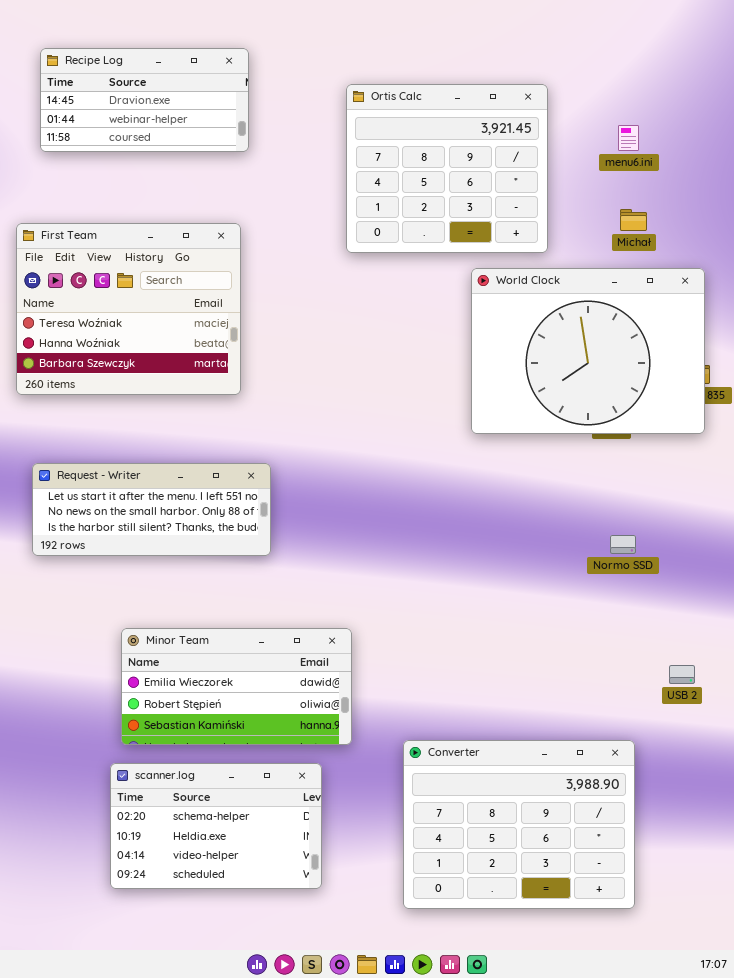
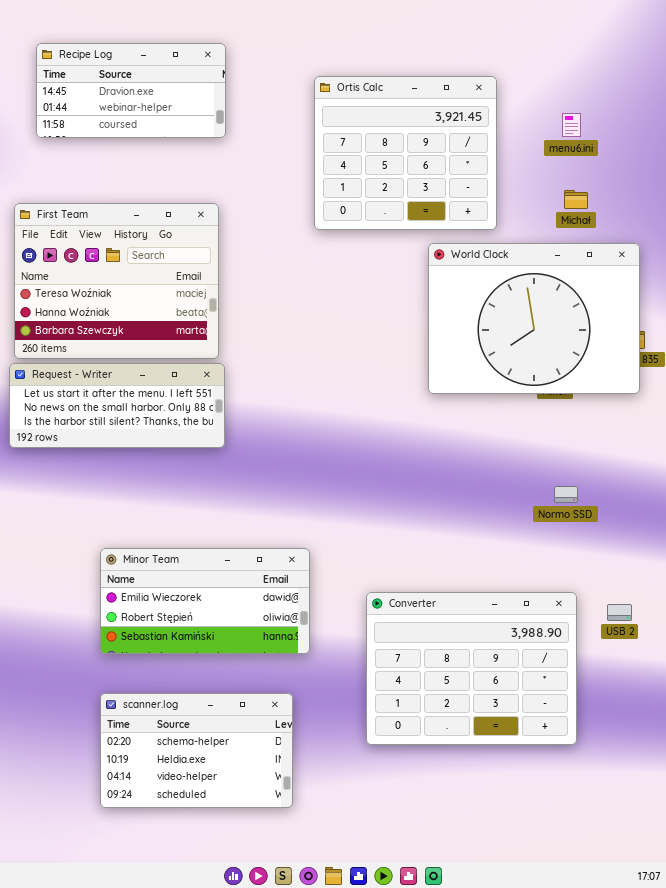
Request - Writer: [32,463,271,556] -> [9,363,225,448], moved
Minor Team: [121,628,352,745] -> [100,548,310,654], moved
Converter: [403,740,635,909] -> [366,592,577,745], moved

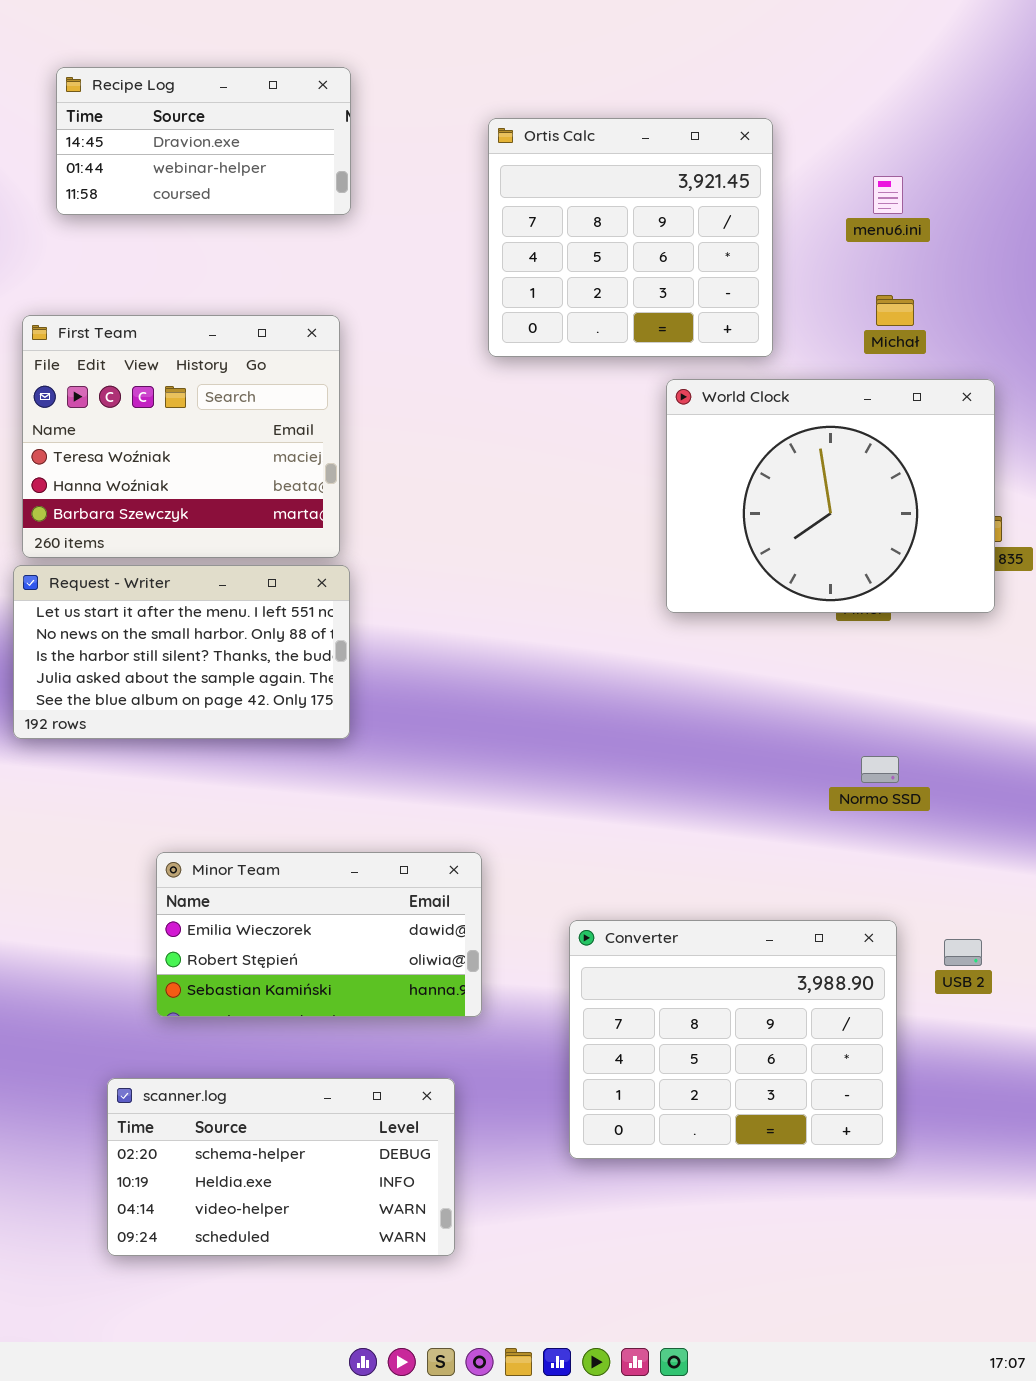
Request - Writer: [9,363,225,448] -> [13,565,350,739], resized
scanner.log: [100,693,293,808] -> [107,1078,455,1256], resized

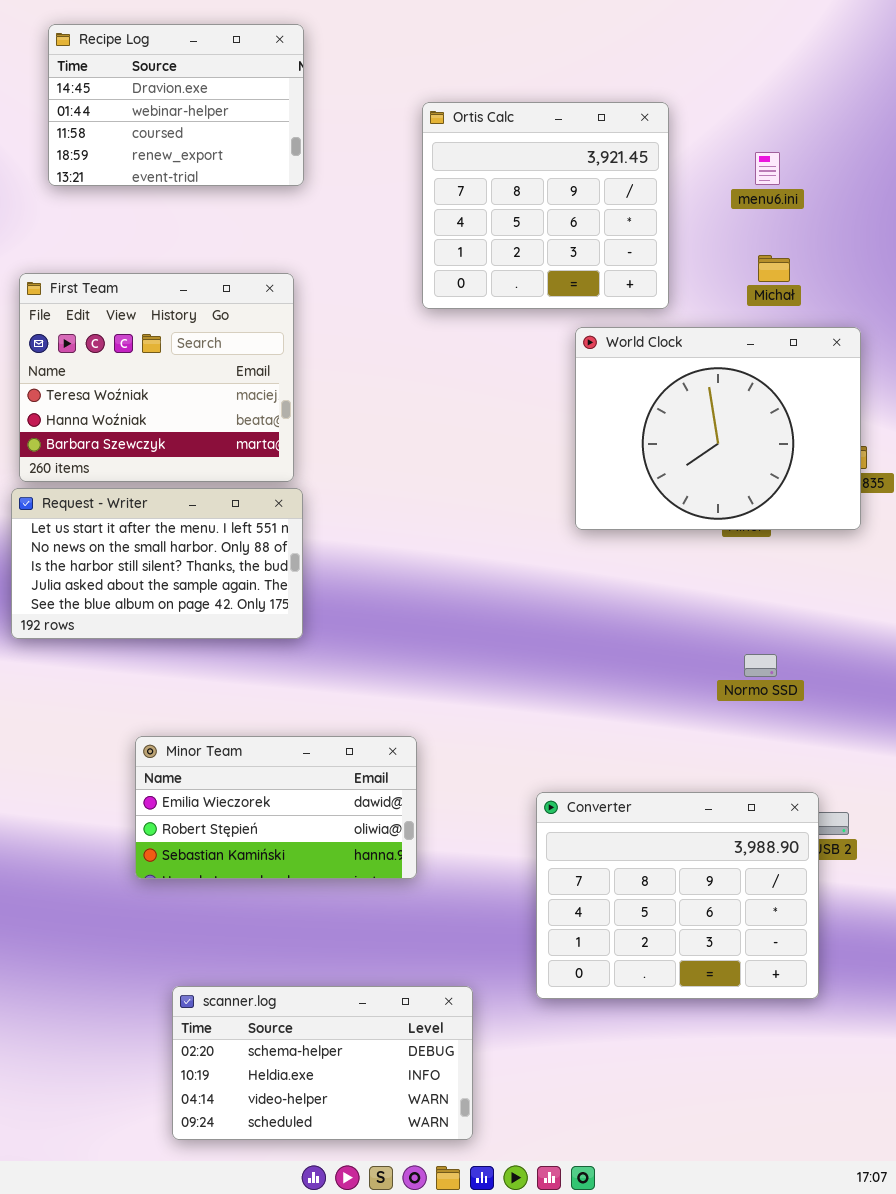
Recipe Log: [56,67,351,215] -> [48,24,304,186], resized
Converter: [569,920,897,1159] -> [536,792,819,999], moved
scanner.log: [107,1078,455,1256] -> [172,986,473,1140], moved

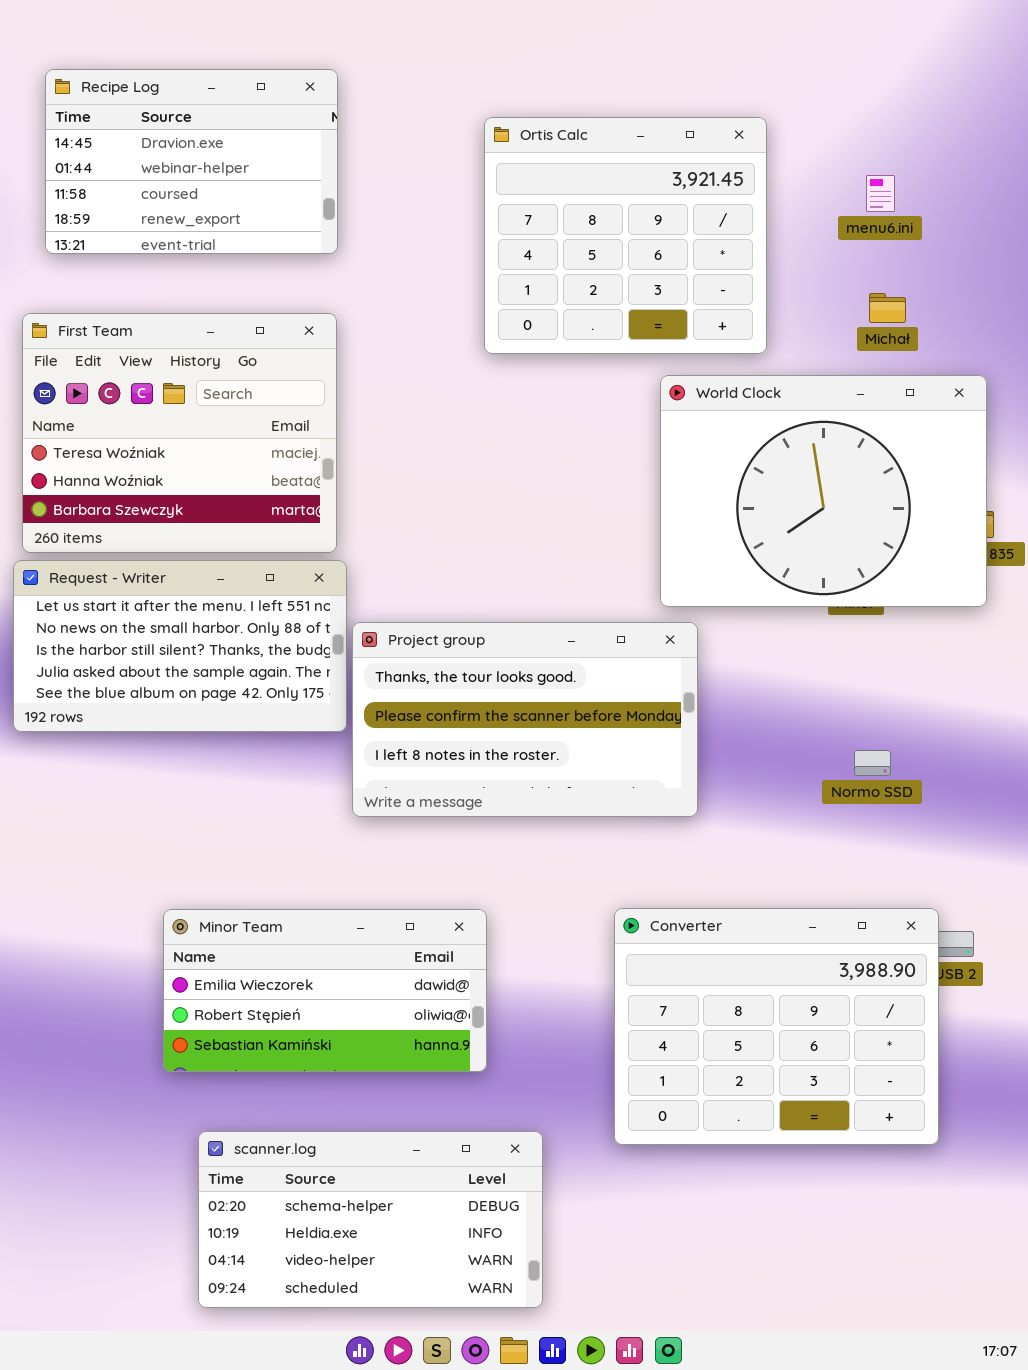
Recipe Log: [48,24,304,186] -> [45,69,338,254], moved
Project group: none -> [352,622,698,817], opened
Minor Team: [135,736,417,879] -> [163,909,487,1072], moved

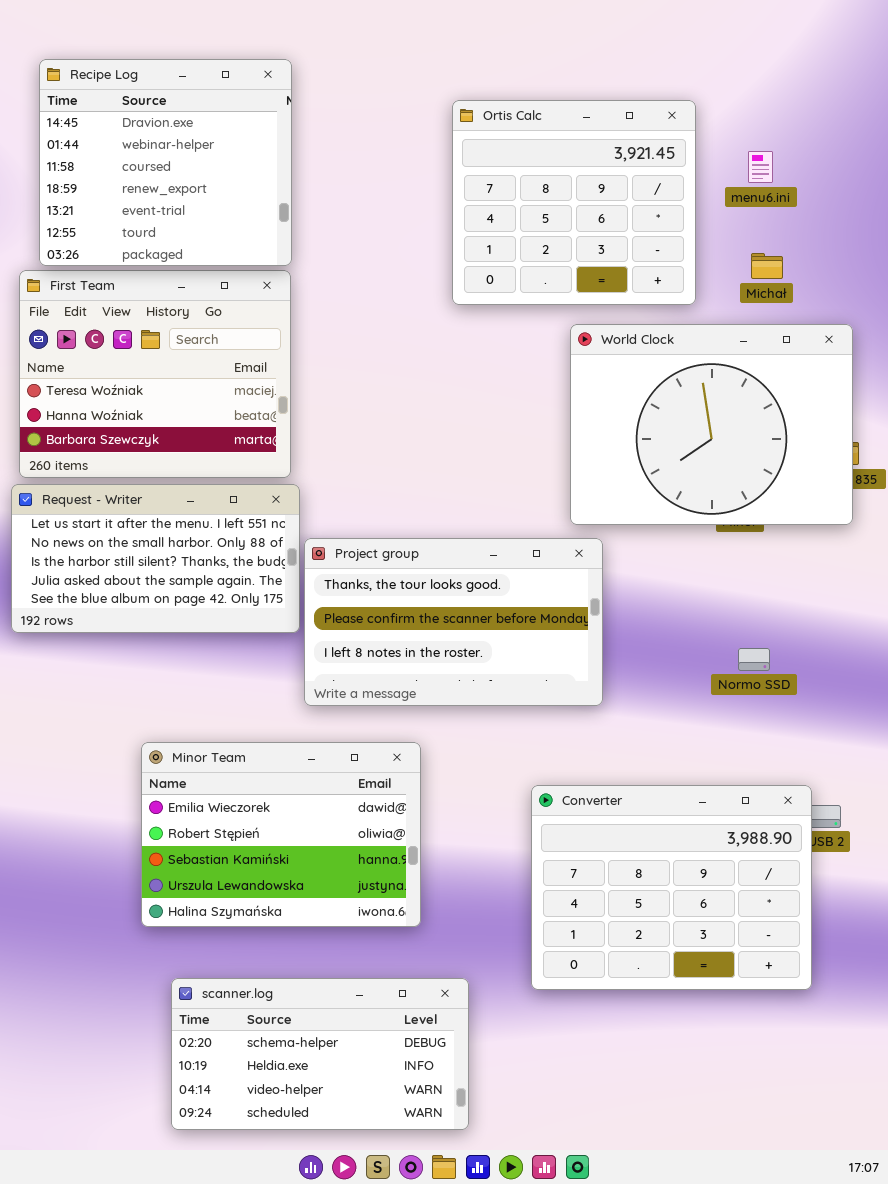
Recipe Log: [45,69,338,254] -> [39,59,292,266], resized
Ortis Calc: [484,117,767,354] -> [452,100,696,305], moved
Minor Team: [163,909,487,1072] -> [141,742,421,927], resized

